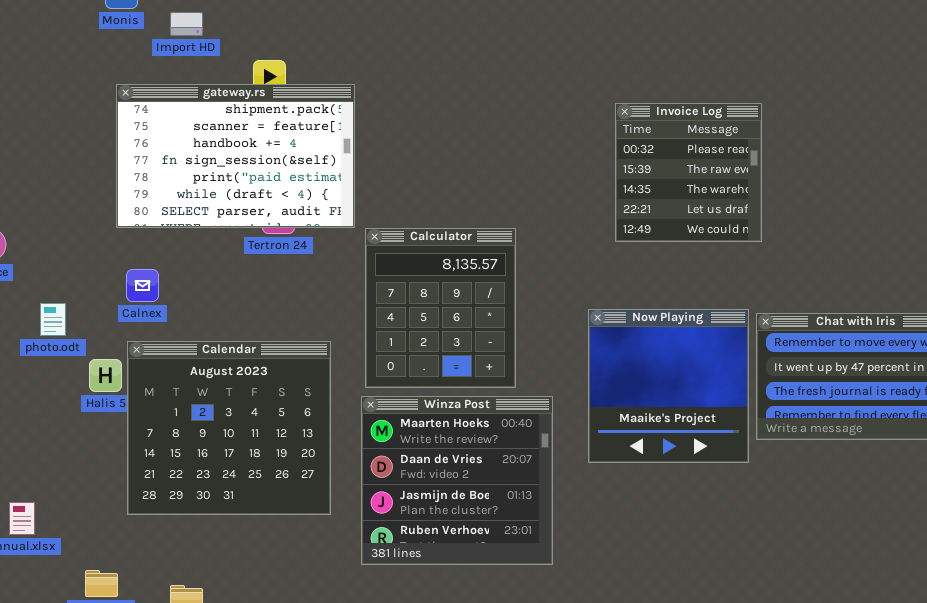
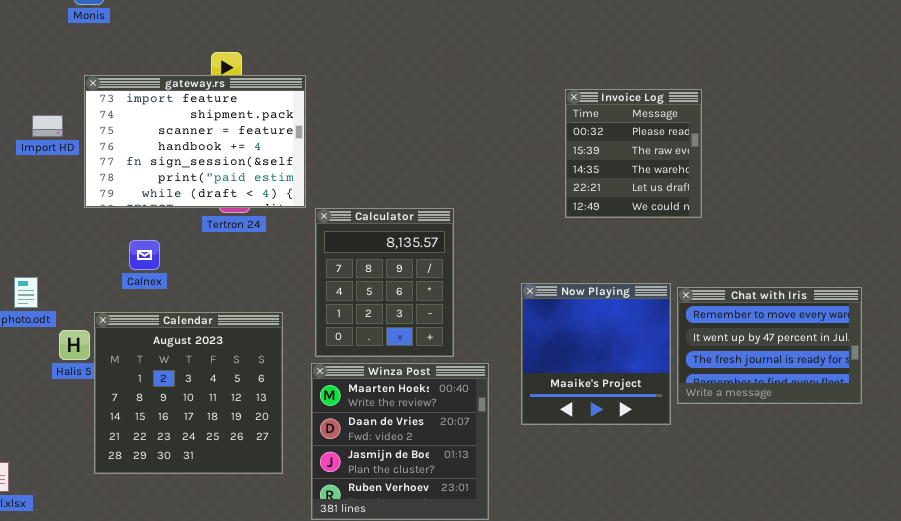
Import HD: [170,12,203,36] -> [32,115,63,137], moved
gateway.rs: [116,84,355,228] -> [84,75,306,208], scrolled up 1 row
Invoice Log: [615,103,762,242] -> [565,89,702,218], moved
Calnex: [126,269,159,302] -> [129,240,160,270], moved

